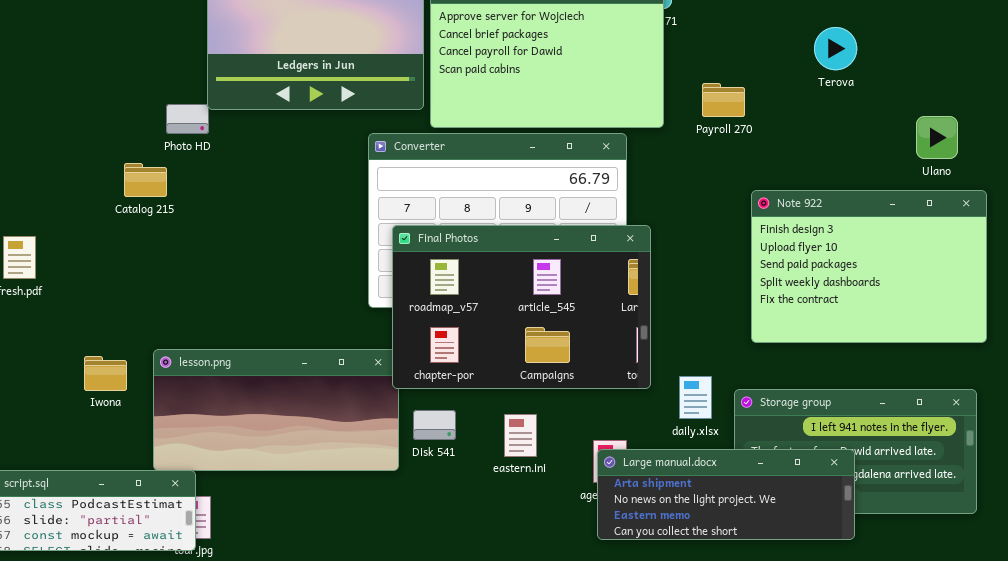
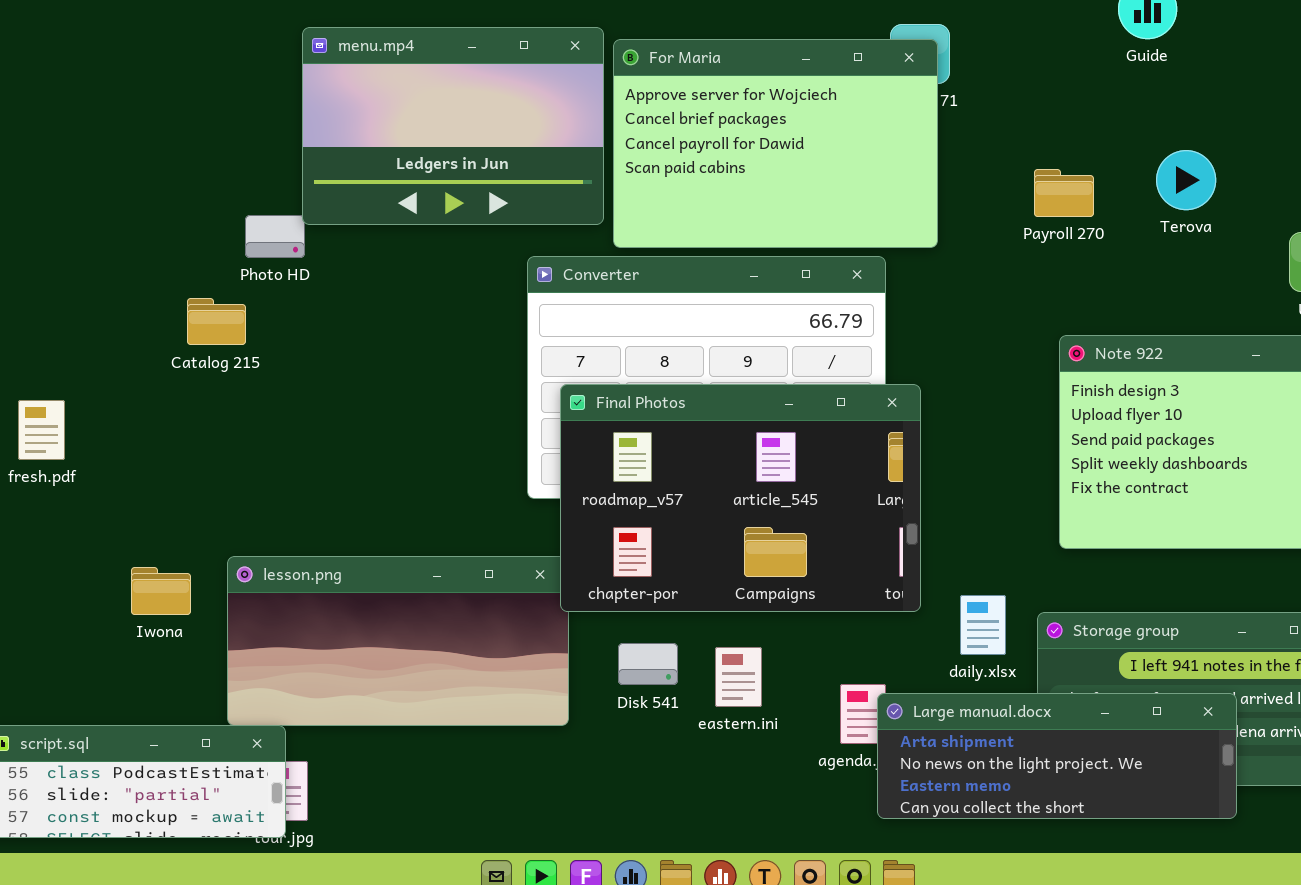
Terova: [814,27,857,70] -> [1156,150,1216,210], moved
Payroll 270: [702,83,745,117] -> [1034,169,1094,217], moved
Disk 541: [413,410,456,440] -> [618,643,678,685], moved
Large manual.docx: [597,449,855,540] -> [877,693,1237,819], moved

